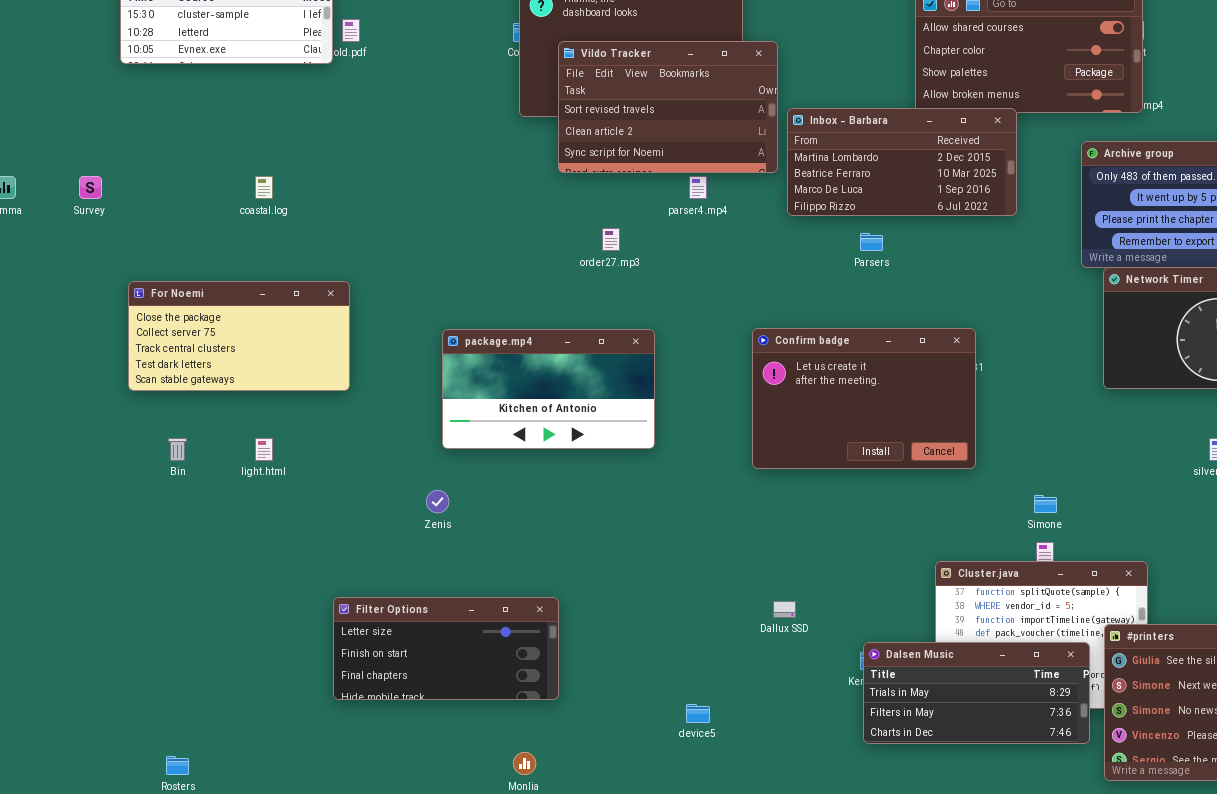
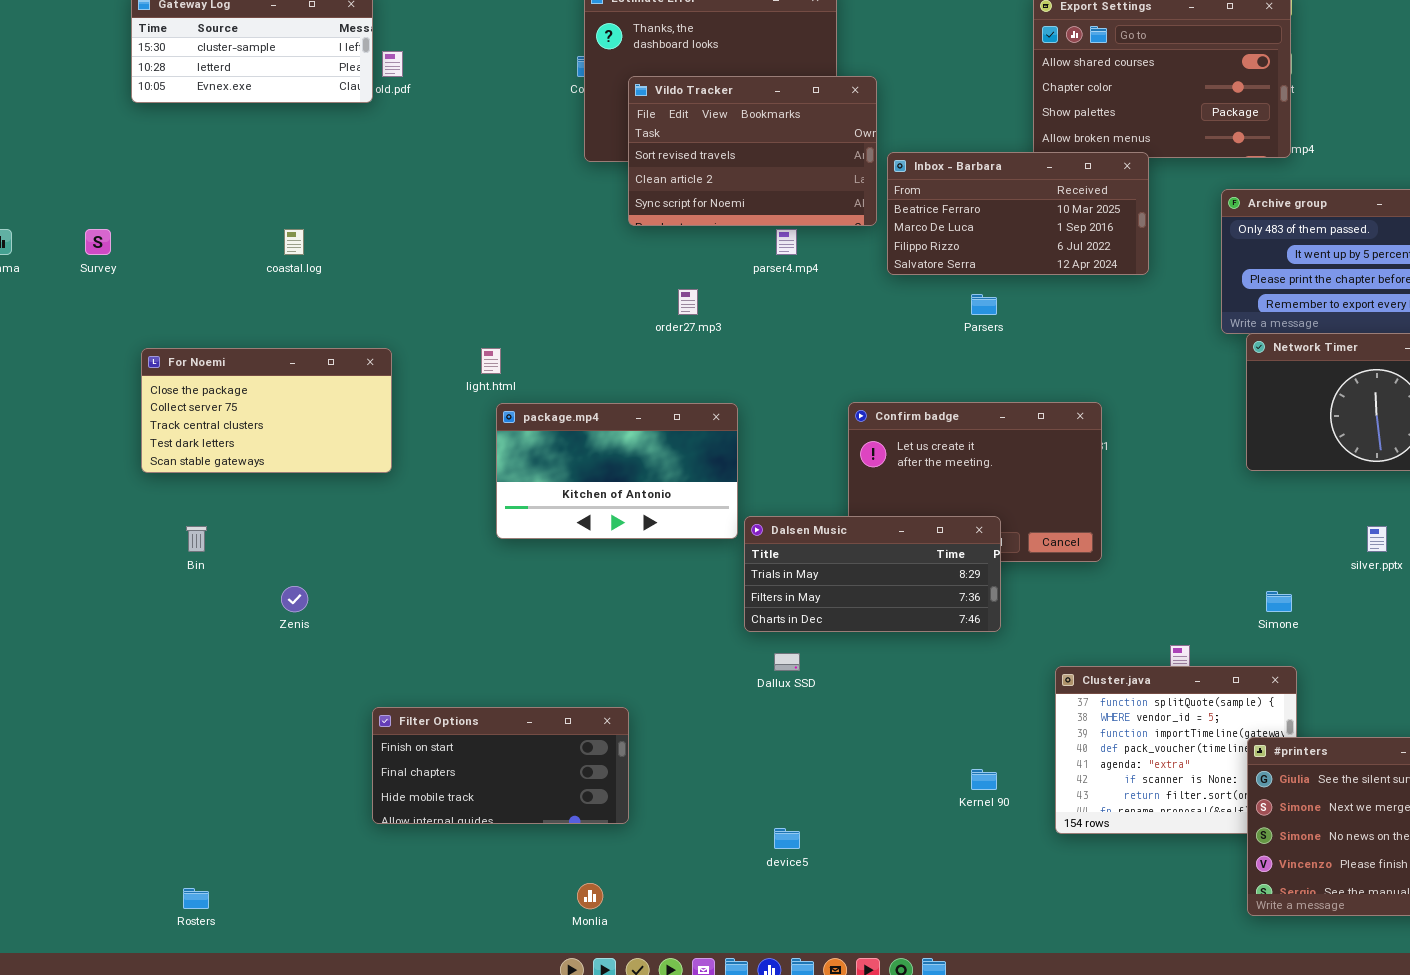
Inbox - Barbara: [787,108,1017,216] -> [887,152,1149,275], scrolled down 1 row
light.html: [255,438,273,461] -> [481,348,501,374], moved
Zenis: [426,490,449,513] -> [281,586,308,612], moved
Simone: [1034,495,1057,513] -> [1266,591,1292,612], moved
Filter Options: [333,597,559,700] -> [372,707,629,824], scrolled down 1 row
Dallux SSD: [773,601,796,618] -> [774,653,800,671], moved
Dalsen Music: [863,642,1090,744] -> [744,516,1001,632], moved

